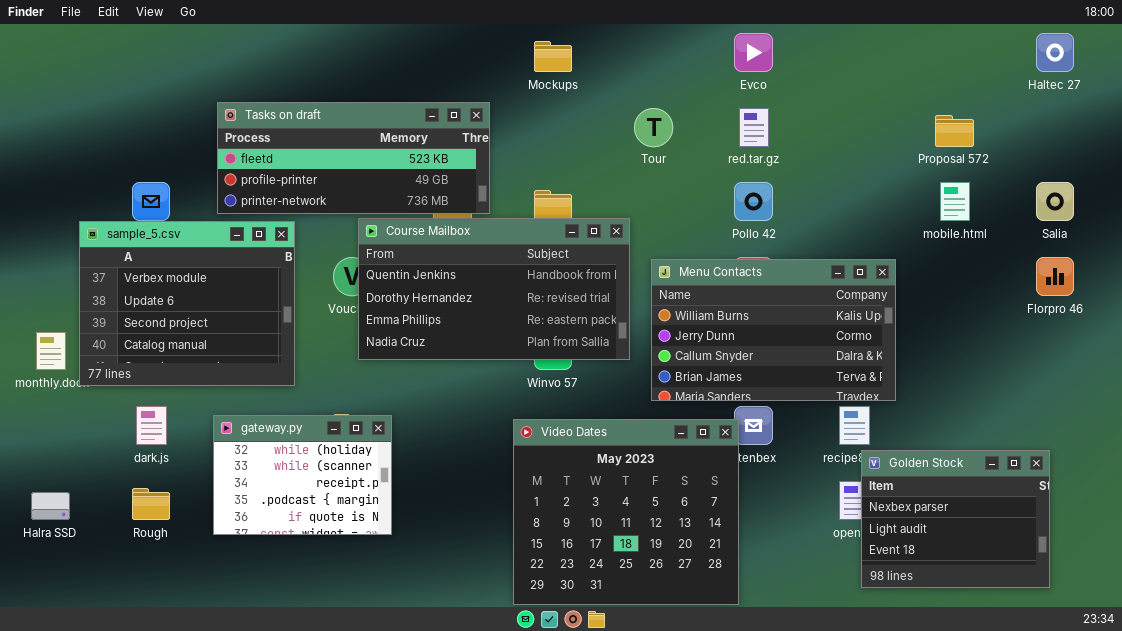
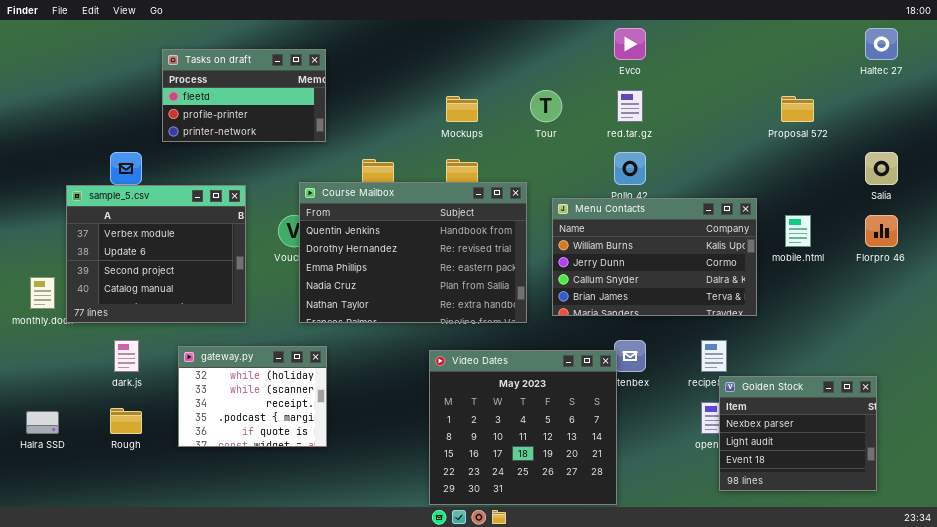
Mockups: [534,41,572,72] -> [446,96,478,122], moved
Tasks on draft: [217,102,490,214] -> [162,49,326,142], moved, resized
mobile.html: [940,182,970,221] -> [785,215,811,247], moved
Course Mailbox: [358,218,630,360] -> [299,182,527,323], resized
Menu Contacts: [651,259,896,401] -> [552,198,757,316], moved

